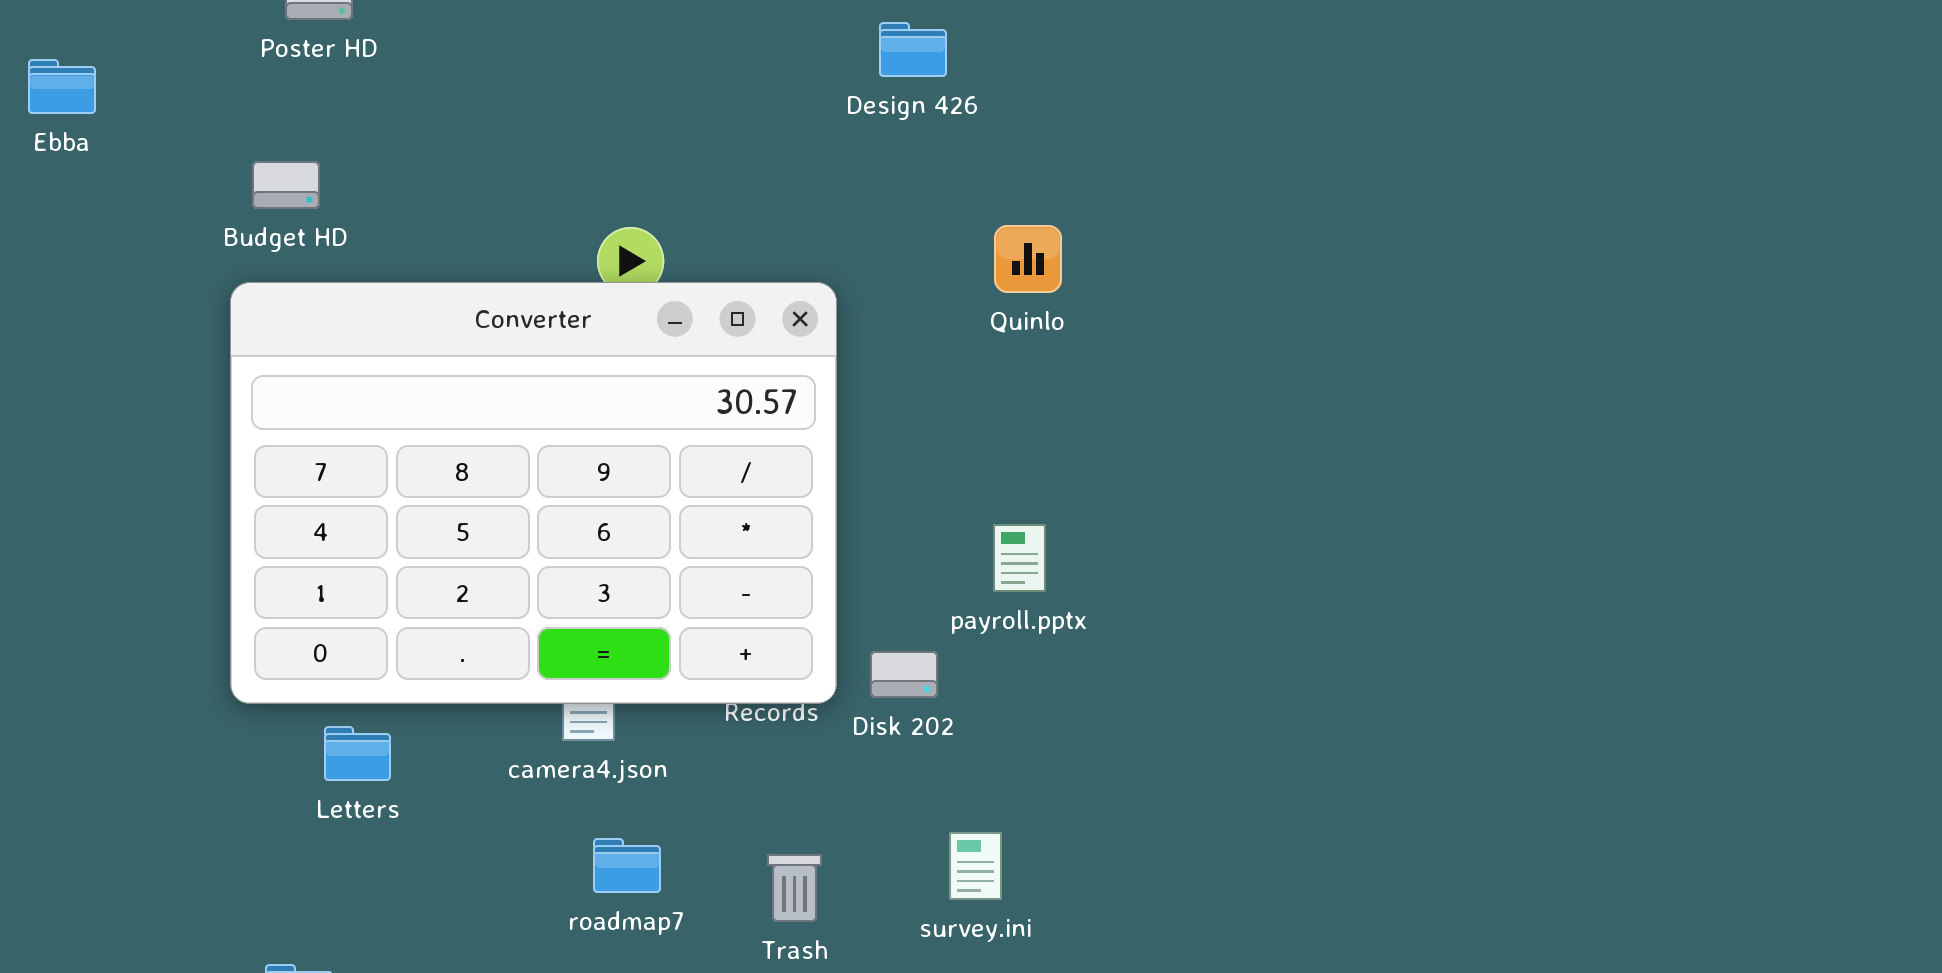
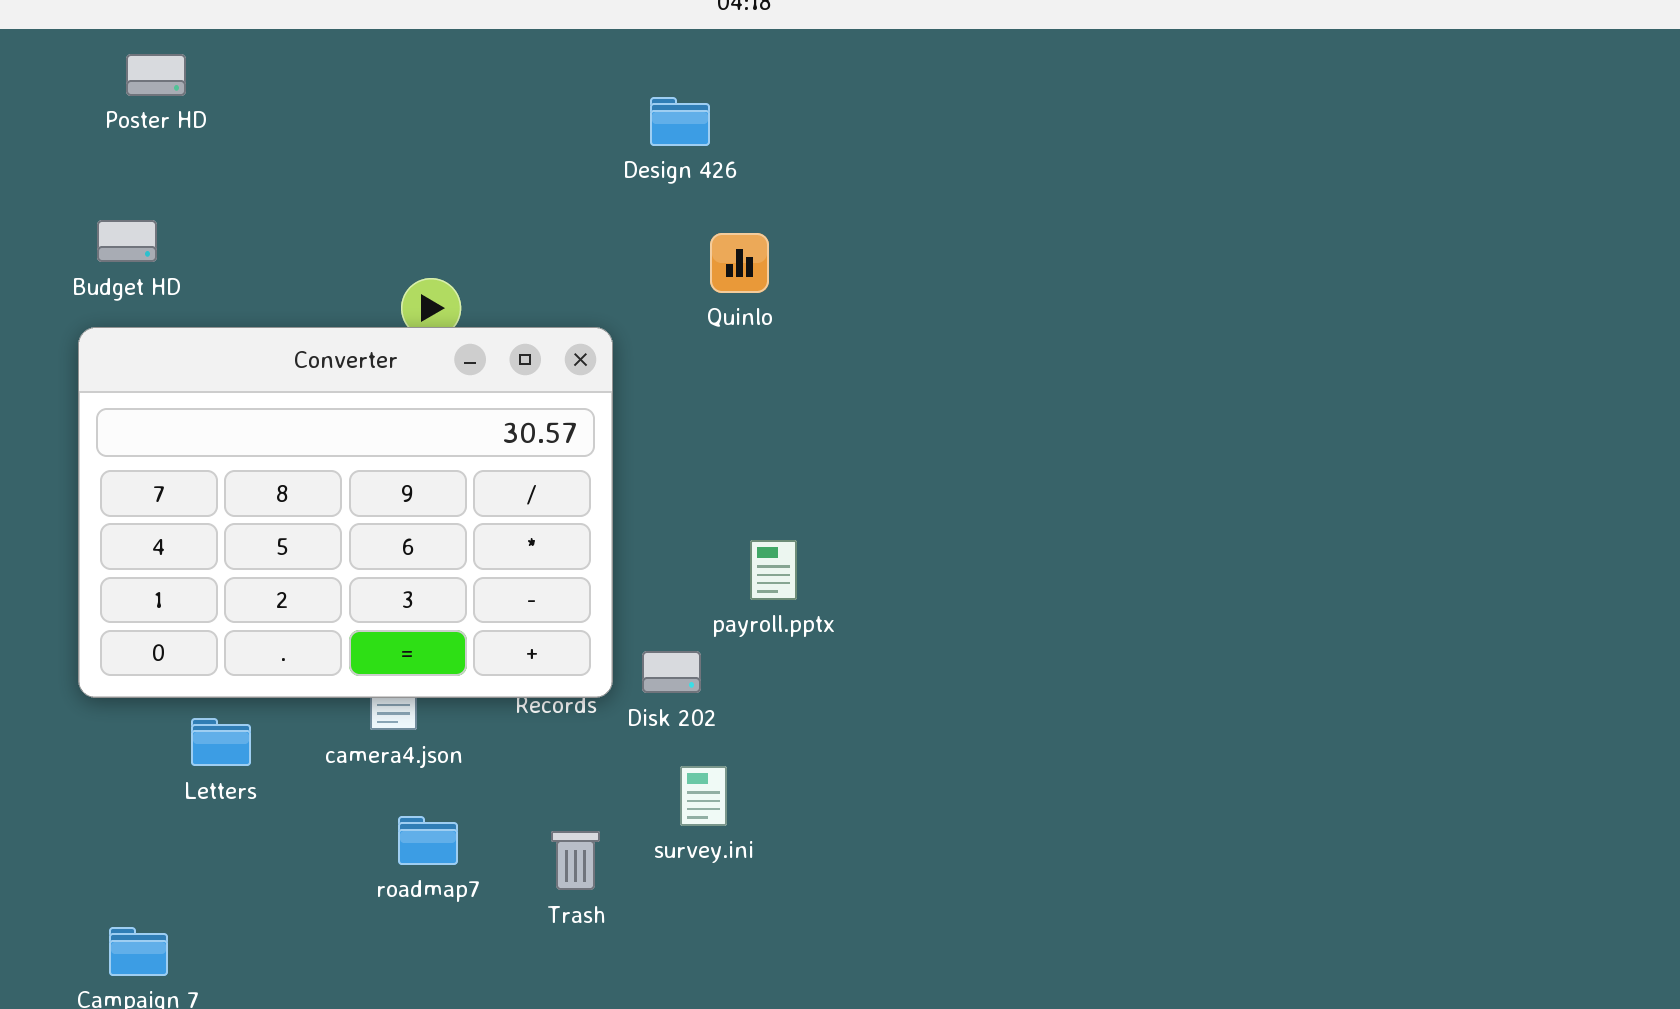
Quinlo: [994,225,1062,293] -> [710,233,769,293], moved
Letters: [324,726,391,781] -> [191,718,251,766], moved
survey.ini: [949,832,1002,900] -> [680,766,727,826], moved

